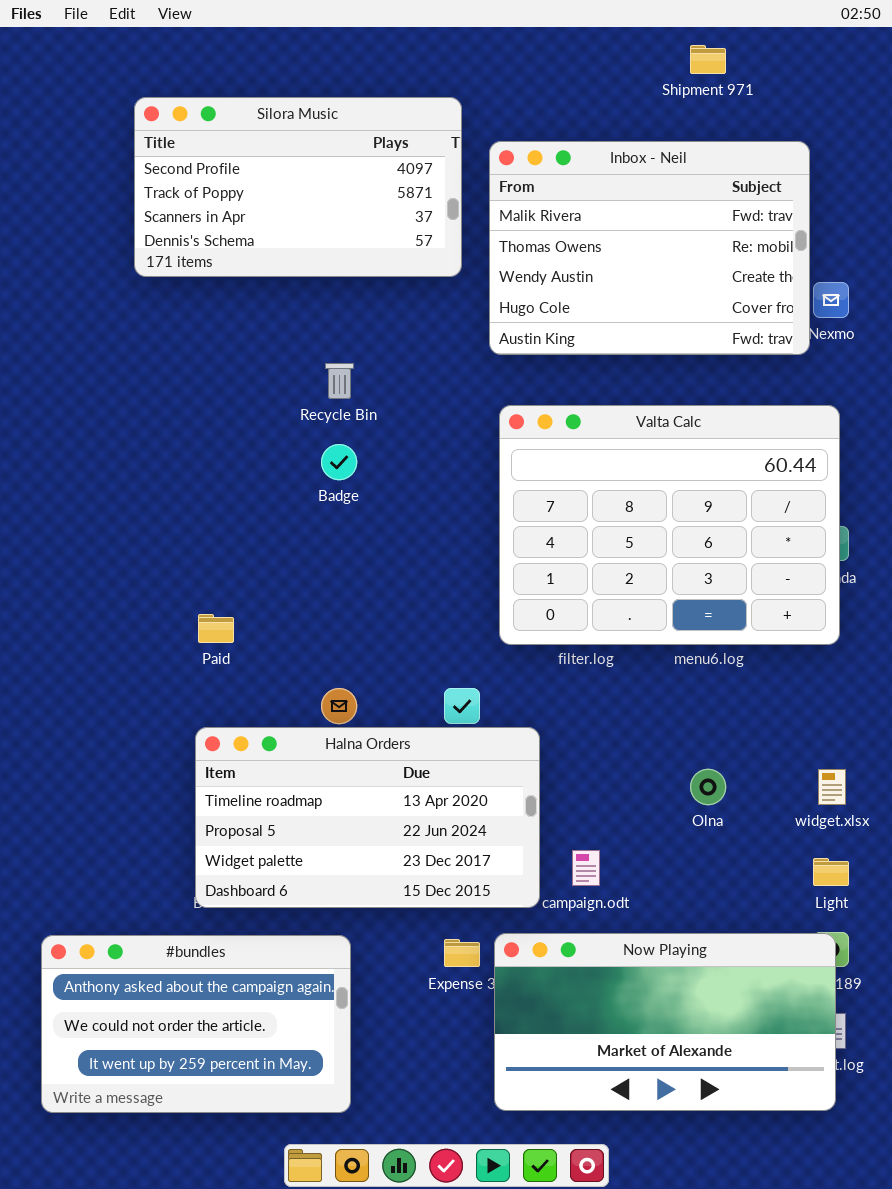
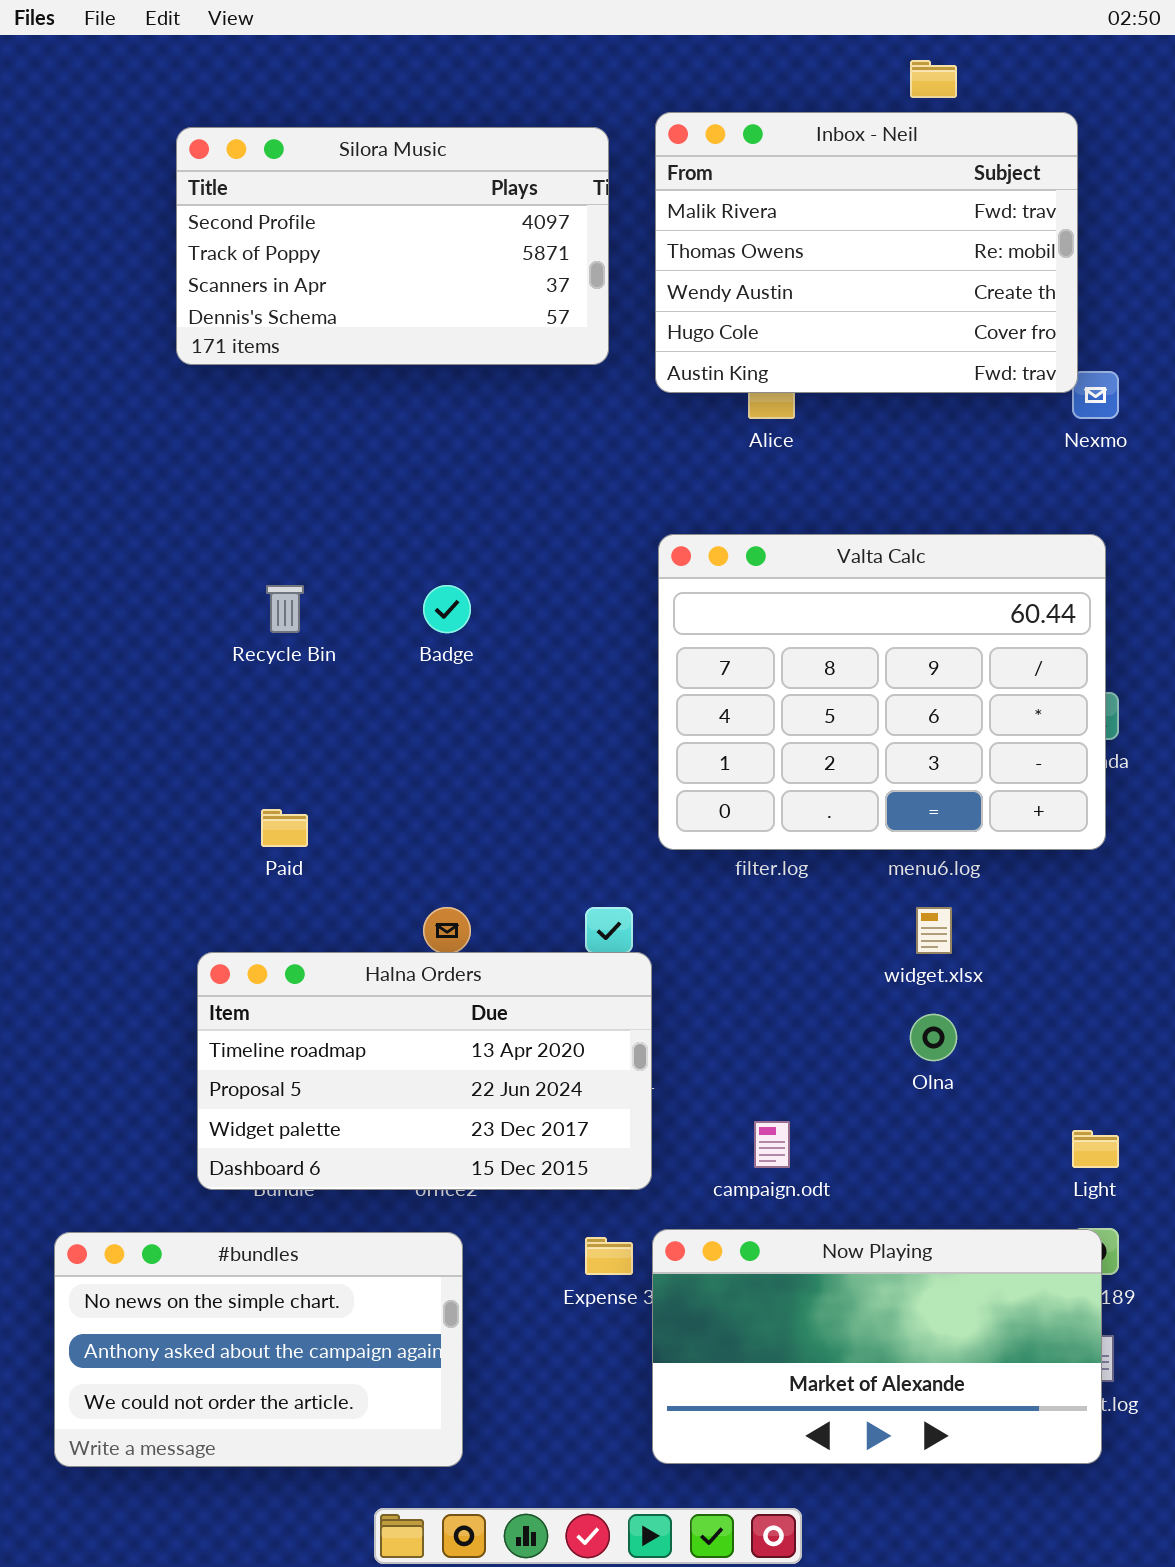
Inbox - Neil: [489,141,810,355] -> [655,112,1078,393], moved
Recycle Bin: [325,363,354,399] -> [266,585,304,633], moved
Halna Orders: [195,727,540,908] -> [197,952,652,1190], moved
widget.xlsx: [818,769,846,805] -> [916,907,952,954], moved
#bundles: [41,935,351,1113] -> [54,1232,463,1467], scrolled up 1 row

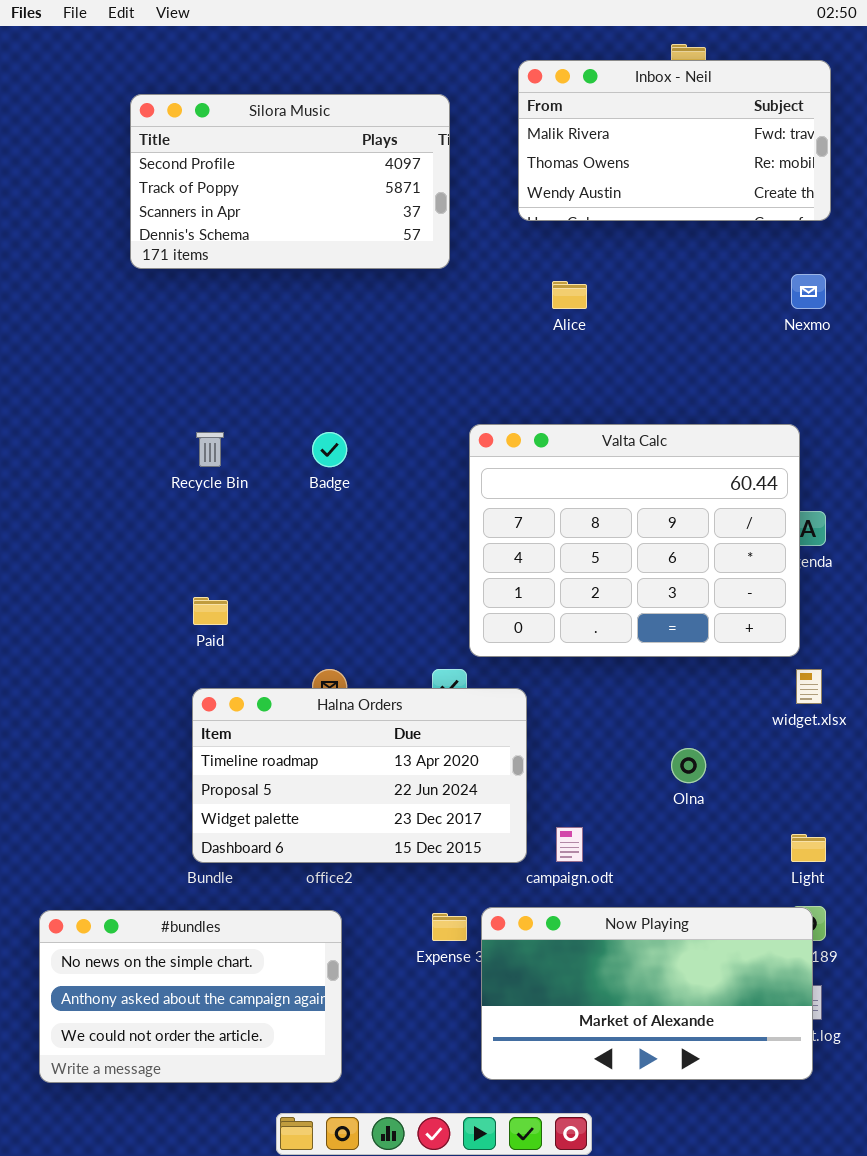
Inbox - Neil: [655,112,1078,393] -> [518,60,831,221], moved, resized
Valta Calc: [658,534,1106,850] -> [469,424,800,657], moved
widget.xlsx: [916,907,952,954] -> [796,669,822,704], moved
Halna Orders: [197,952,652,1190] -> [192,688,527,863], moved

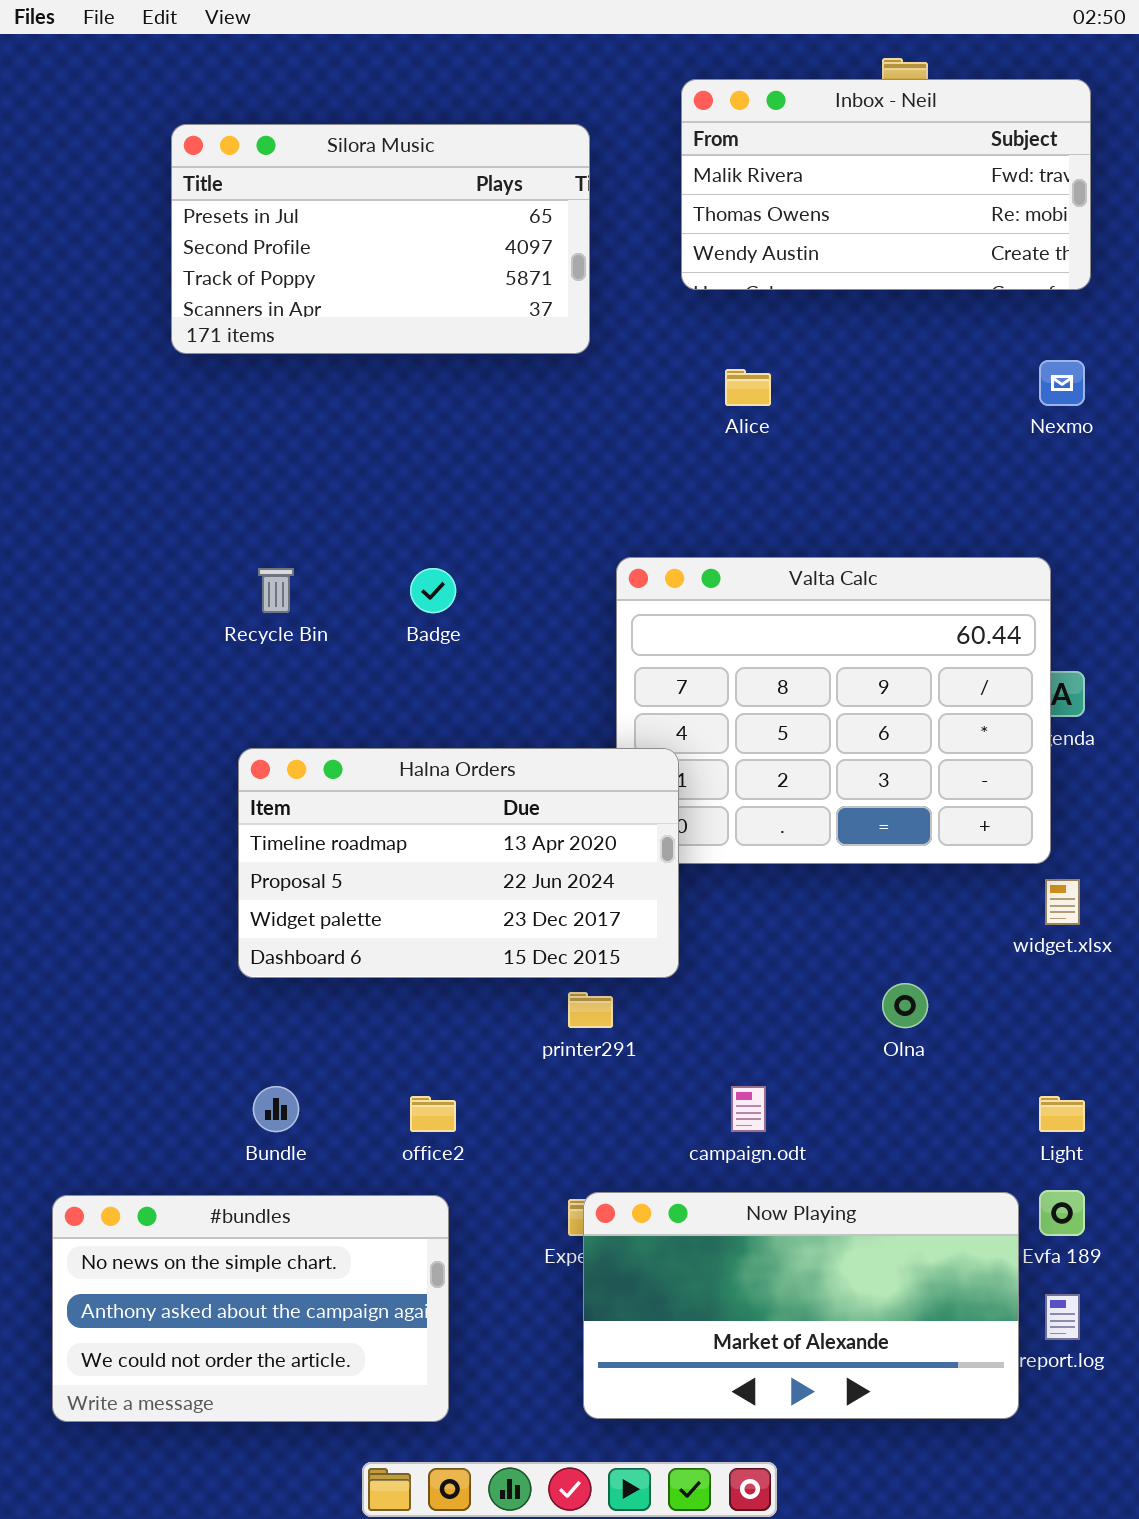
Silora Music: [130,94,450,269] -> [171,124,590,354], scrolled up 1 row
Halna Orders: [192,688,527,863] -> [238,748,679,978], moved
Now Playing: [481,907,813,1080] -> [583,1192,1019,1419], moved

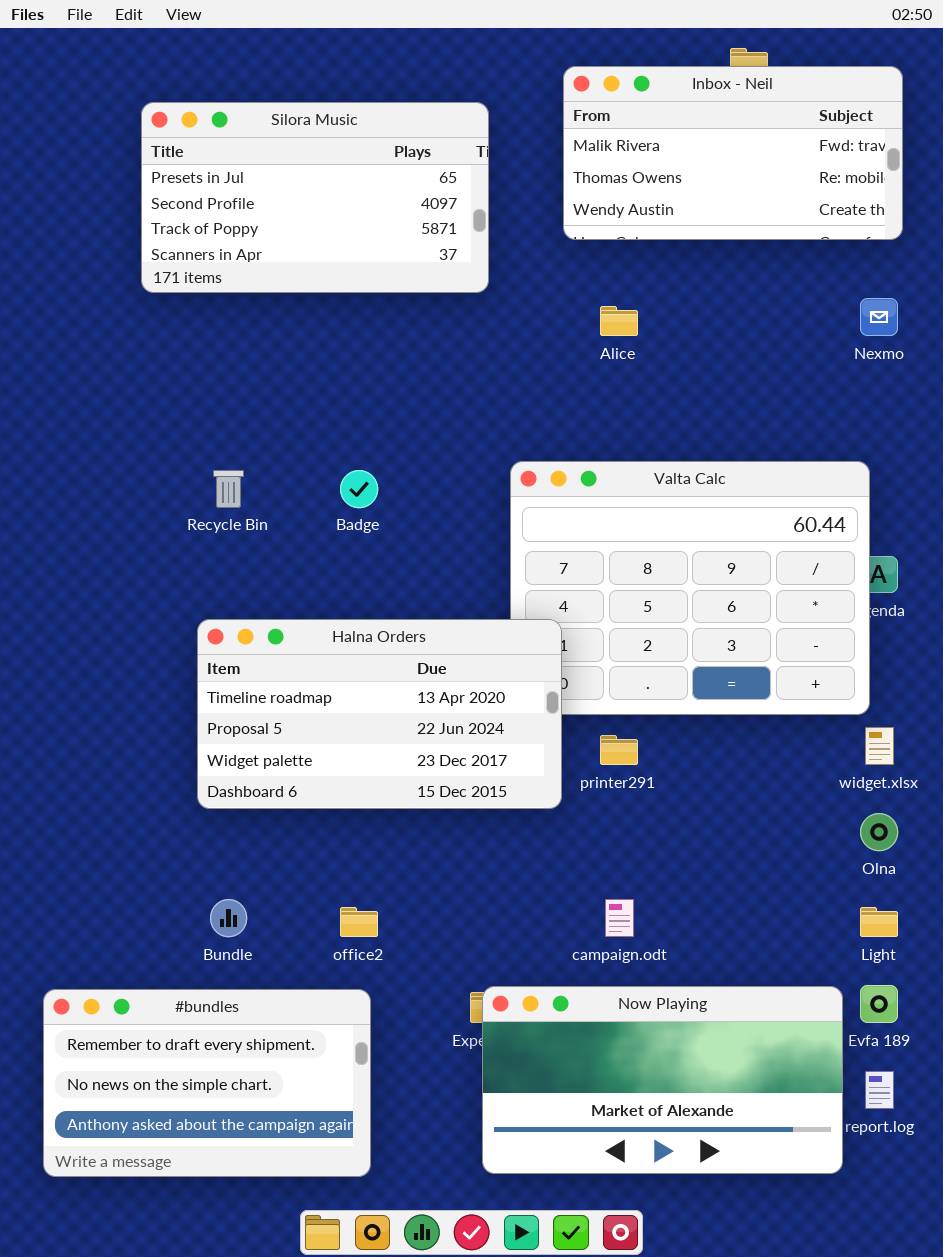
Olna: [882,983,928,1028] -> [860,813,898,851], moved
printer291: [568,992,613,1028] -> [600,735,638,765], moved
#bundles: [52,1195,449,1422] -> [43,989,371,1177], scrolled up 1 row

